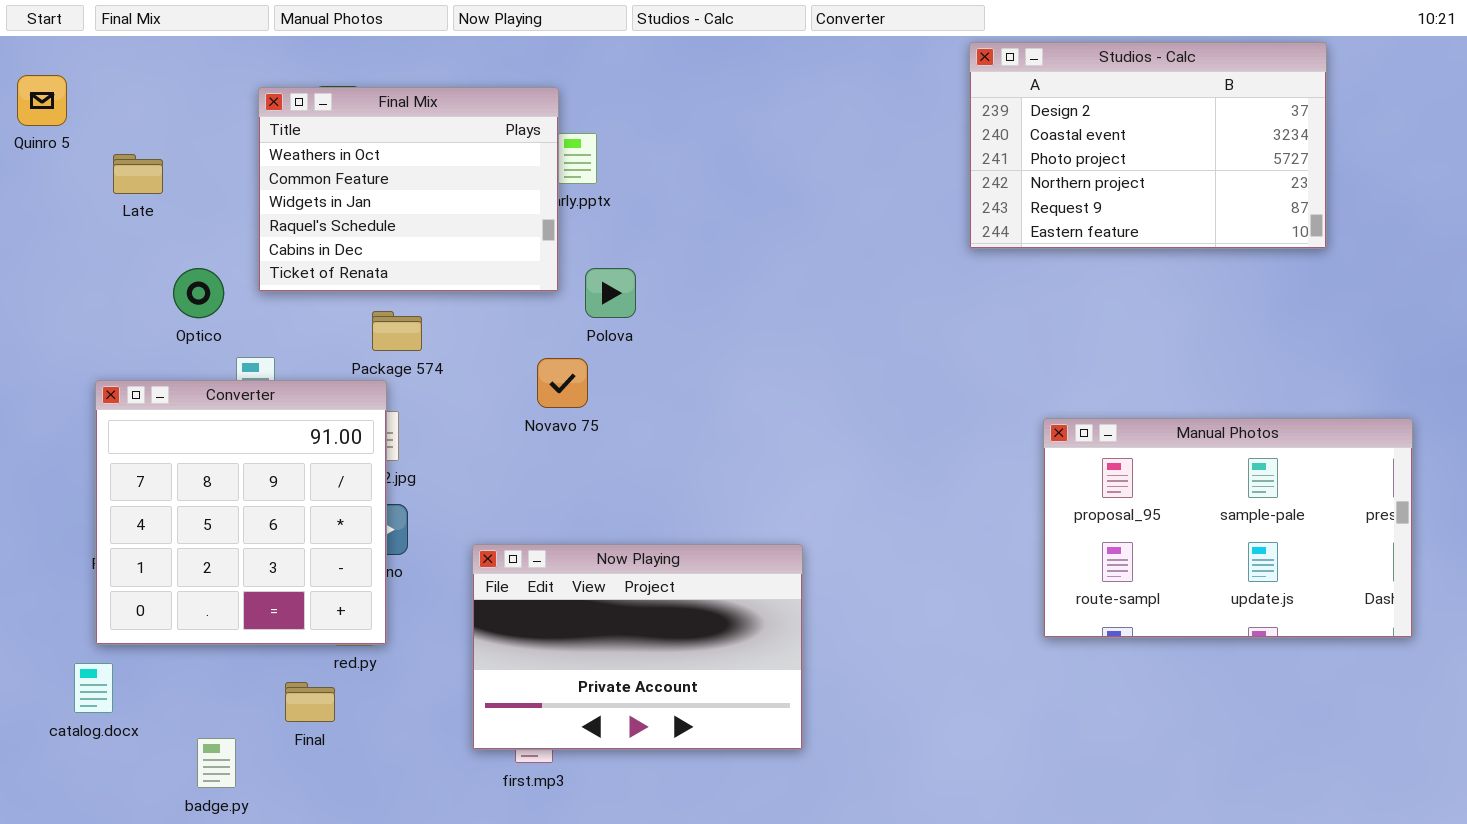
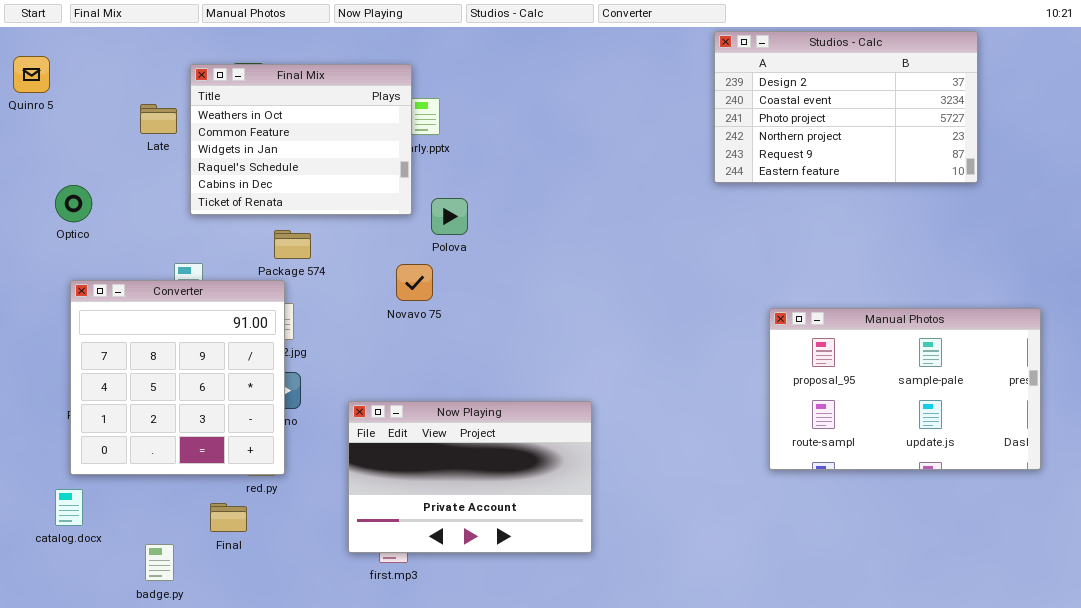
Late: [113,154,163,194] -> [140,104,177,134], moved
Optico: [173,268,224,318] -> [55,185,92,222], moved

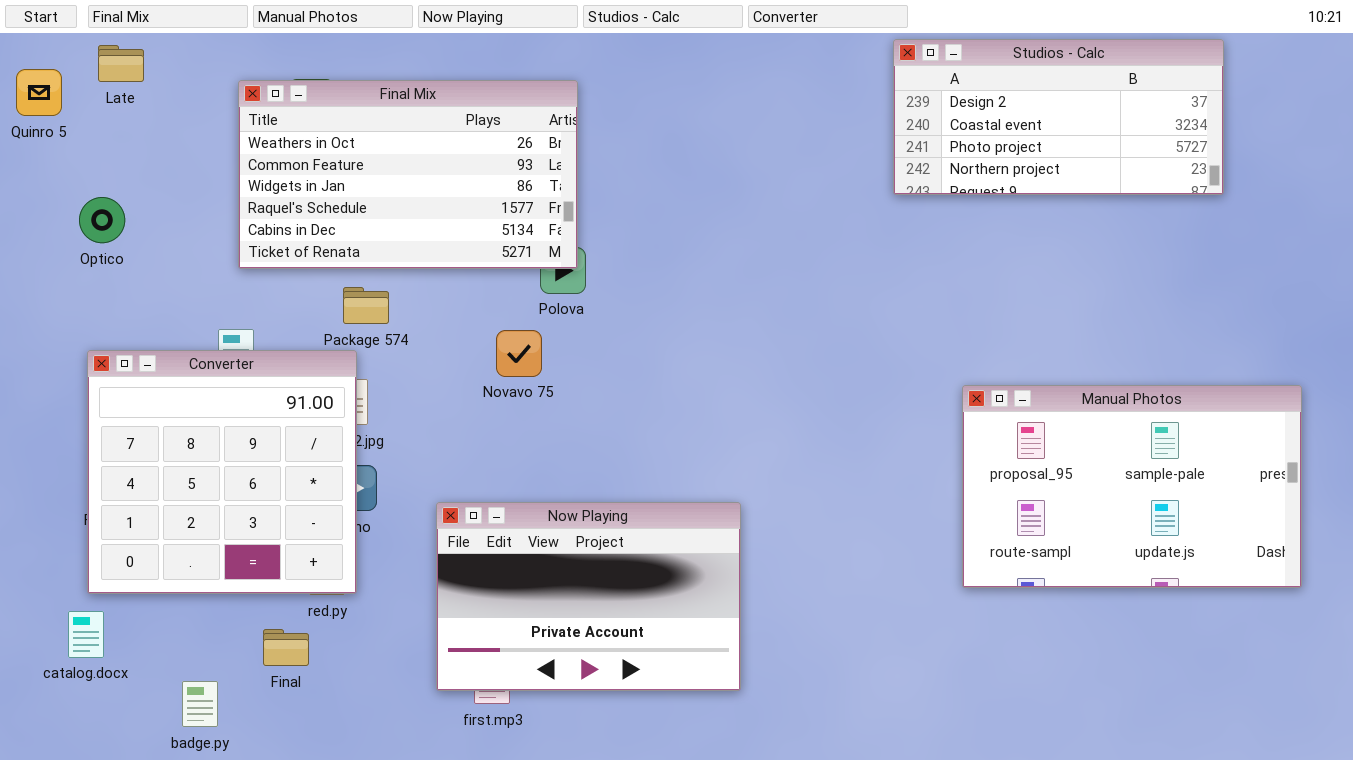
Studios - Calc: [714,31,978,183] -> [893,39,1224,195], resized
Final Mix: [190,64,412,215] -> [238,80,578,269], resized
Late: [140,104,177,134] -> [98,45,144,82], moved
Optico: [55,185,92,222] -> [79,197,125,243], moved

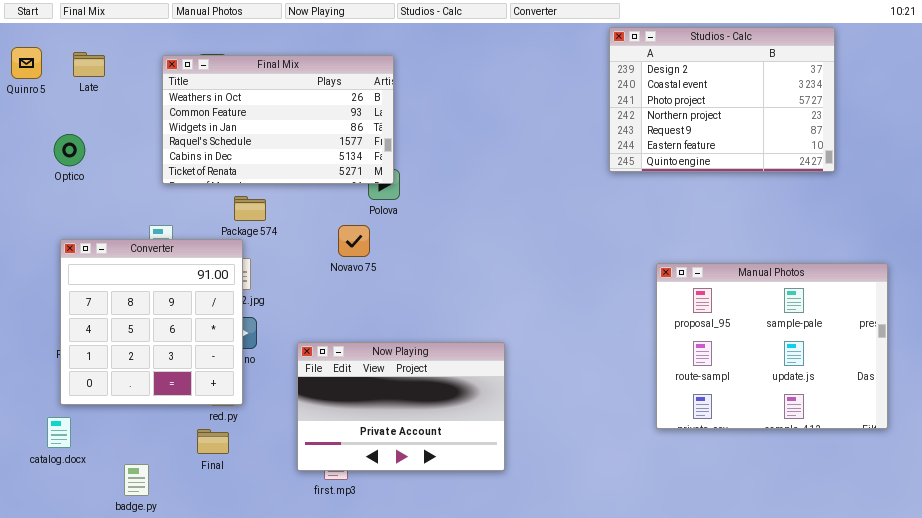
Studios - Calc: [893,39,1224,195] -> [609,27,835,172], resized
Late: [98,45,144,82] -> [73,52,105,77], moved
Manual Photos: [962,385,1302,588] -> [656,263,888,429], resized
Final: [263,629,309,666] -> [197,429,229,454], moved

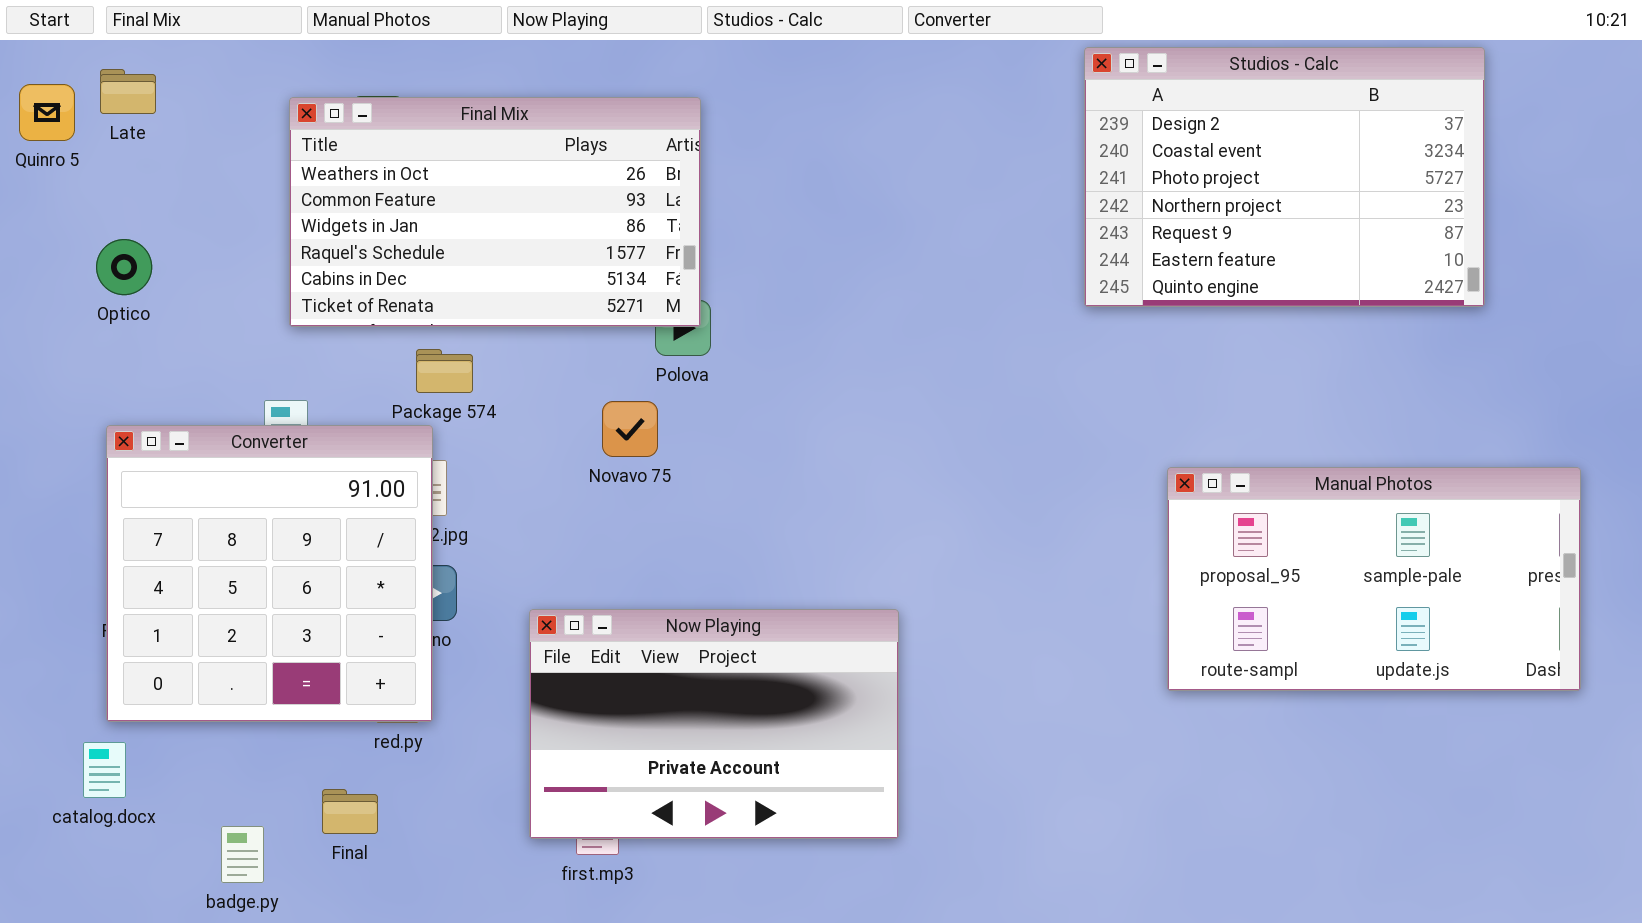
Late: [73,52,105,77] -> [100,69,156,114], moved
Manual Photos: [656,263,888,429] -> [1167,467,1581,691], resized
Final: [197,429,229,454] -> [322,789,378,834], moved

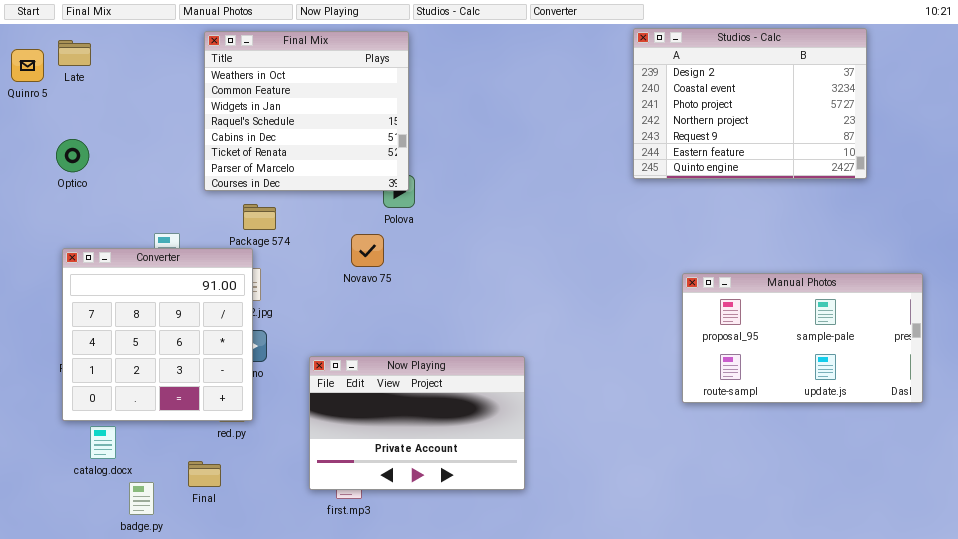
Final Mix: [289,97,701,327] -> [204,31,409,191], resized
catalog.docx: [83,742,126,798] -> [90,426,116,459], moved

